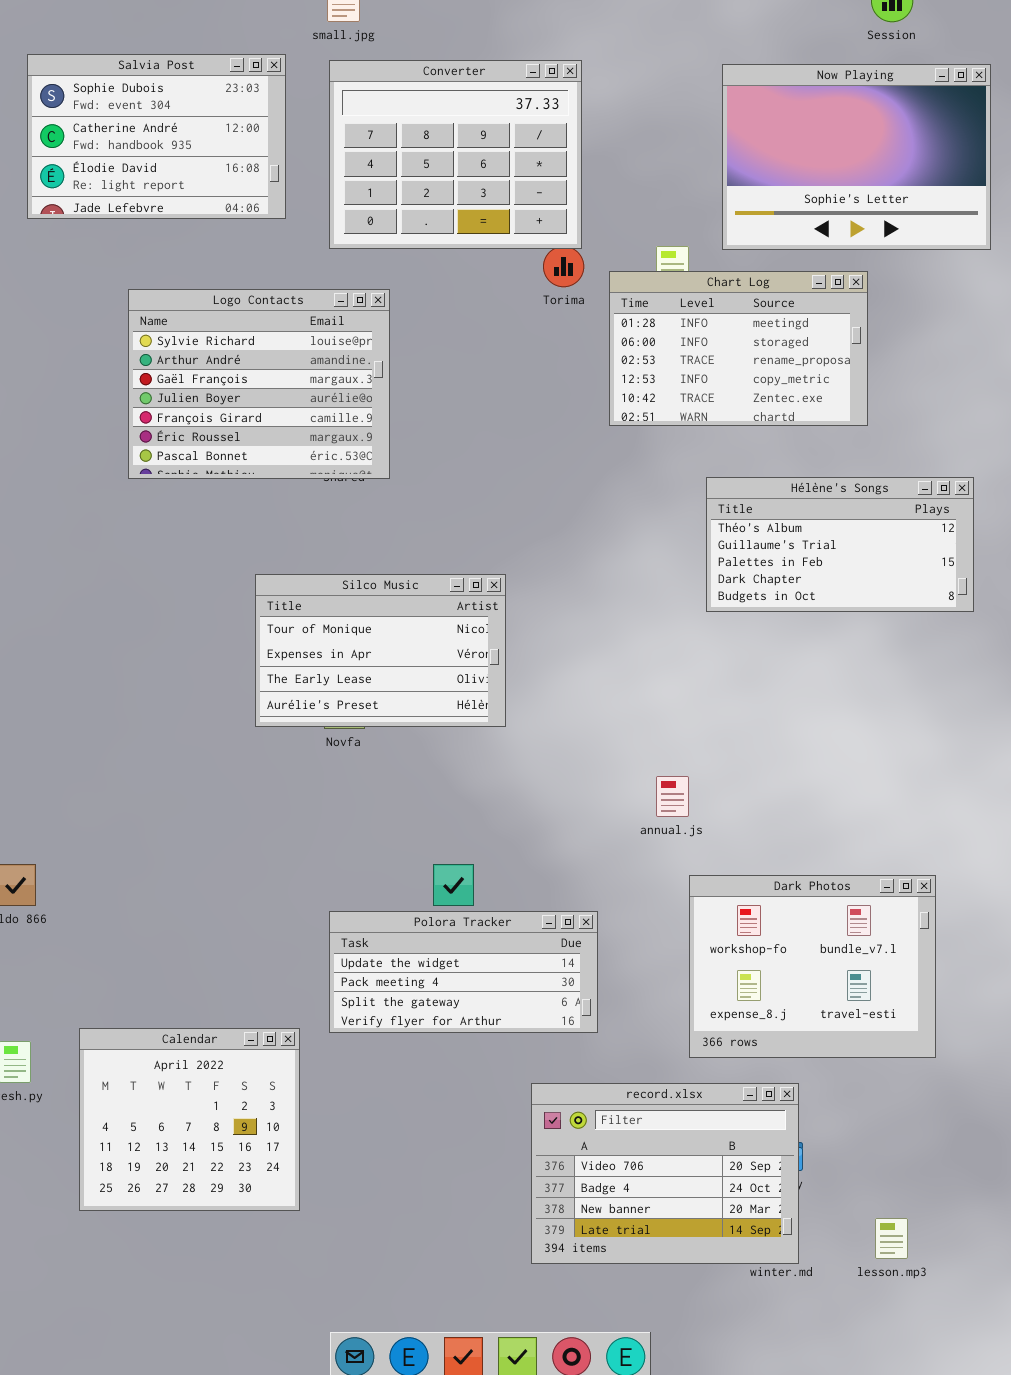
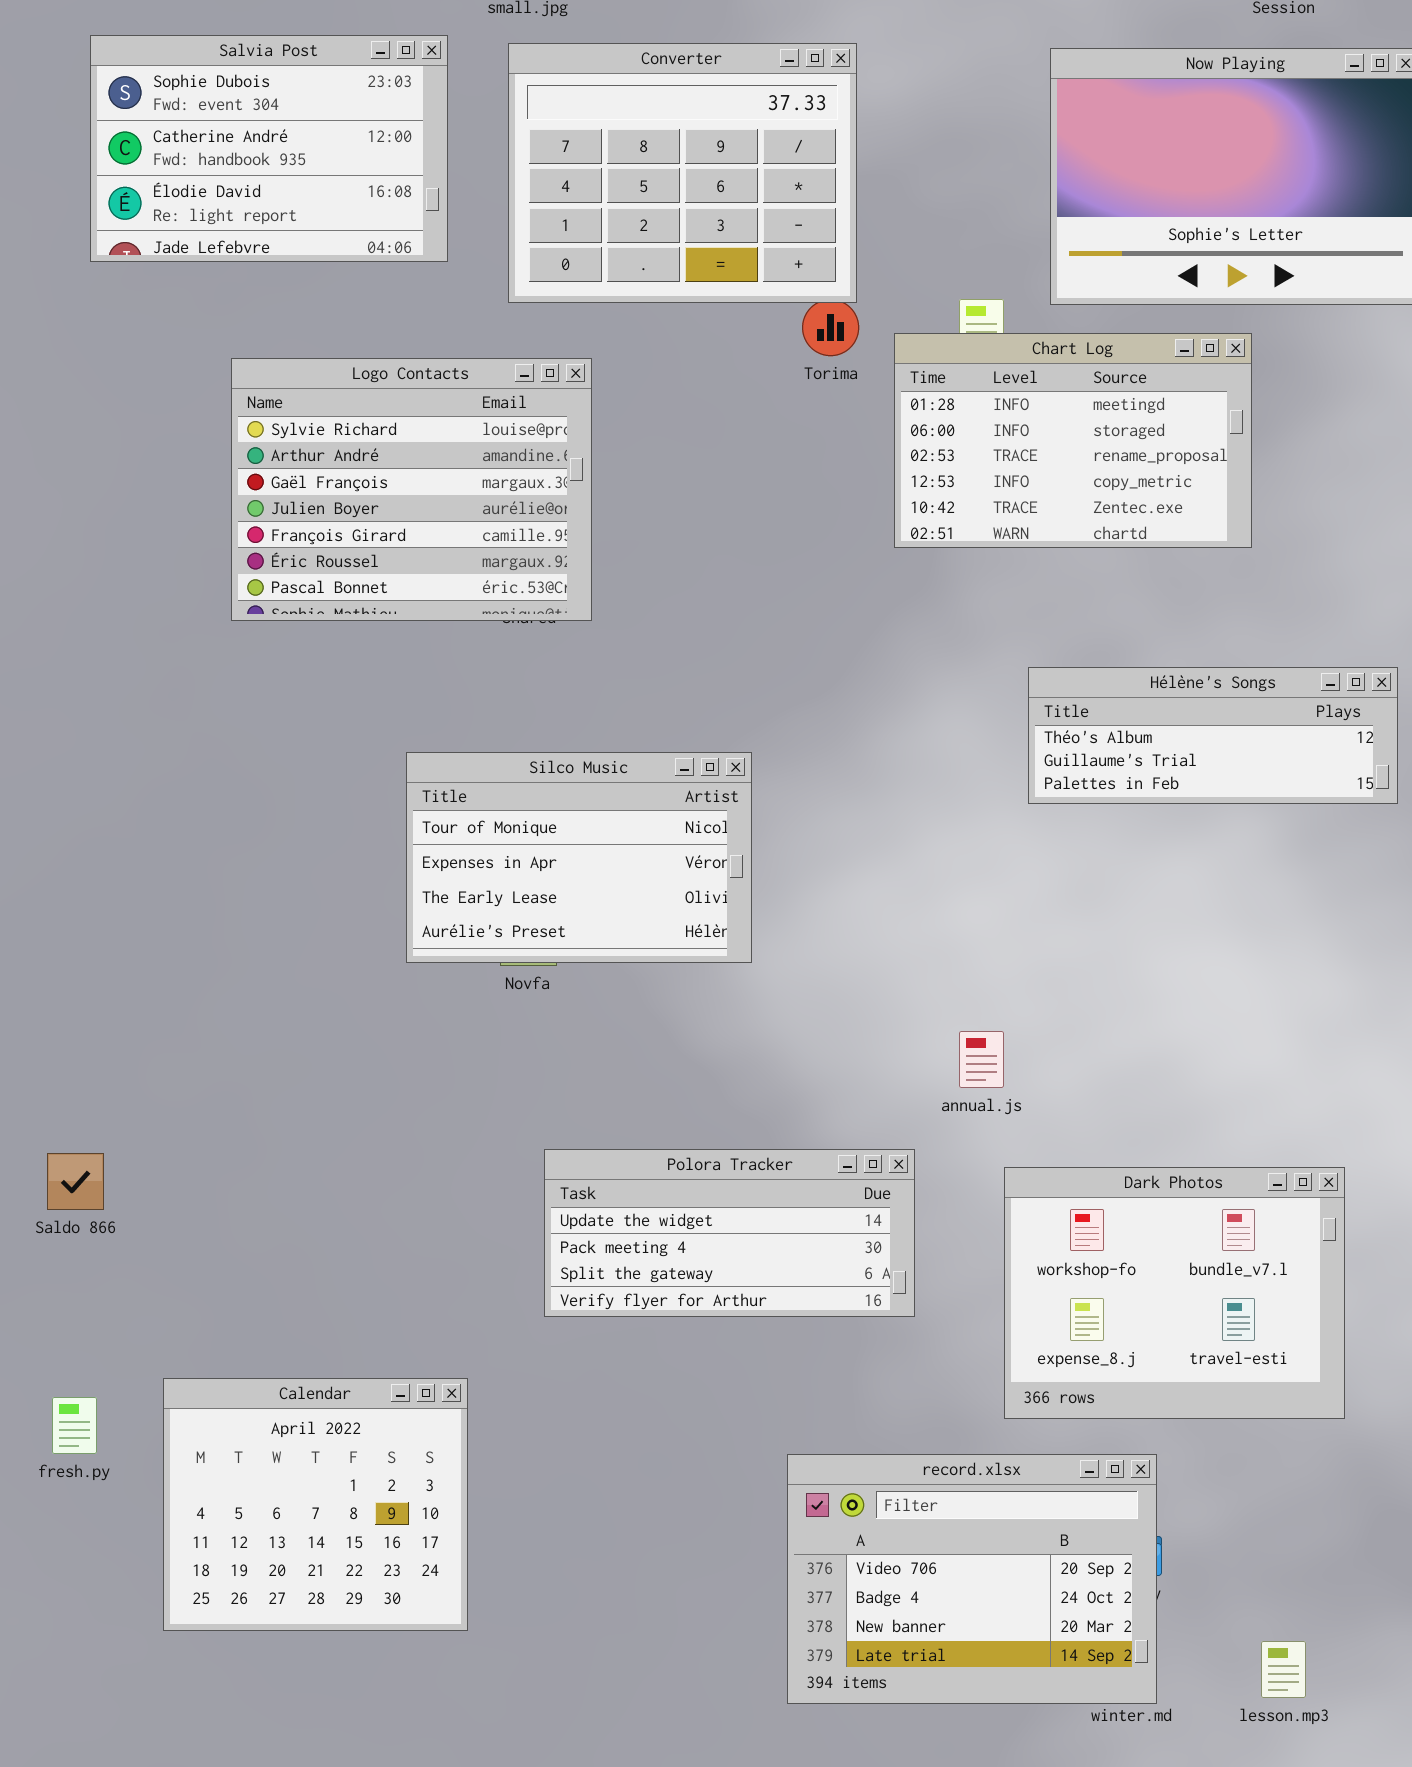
Hélène's Songs: [706,477,974,612] -> [1028,667,1398,804], resized
Polora Tracker: [329,911,598,1033] -> [544,1149,915,1317], moved

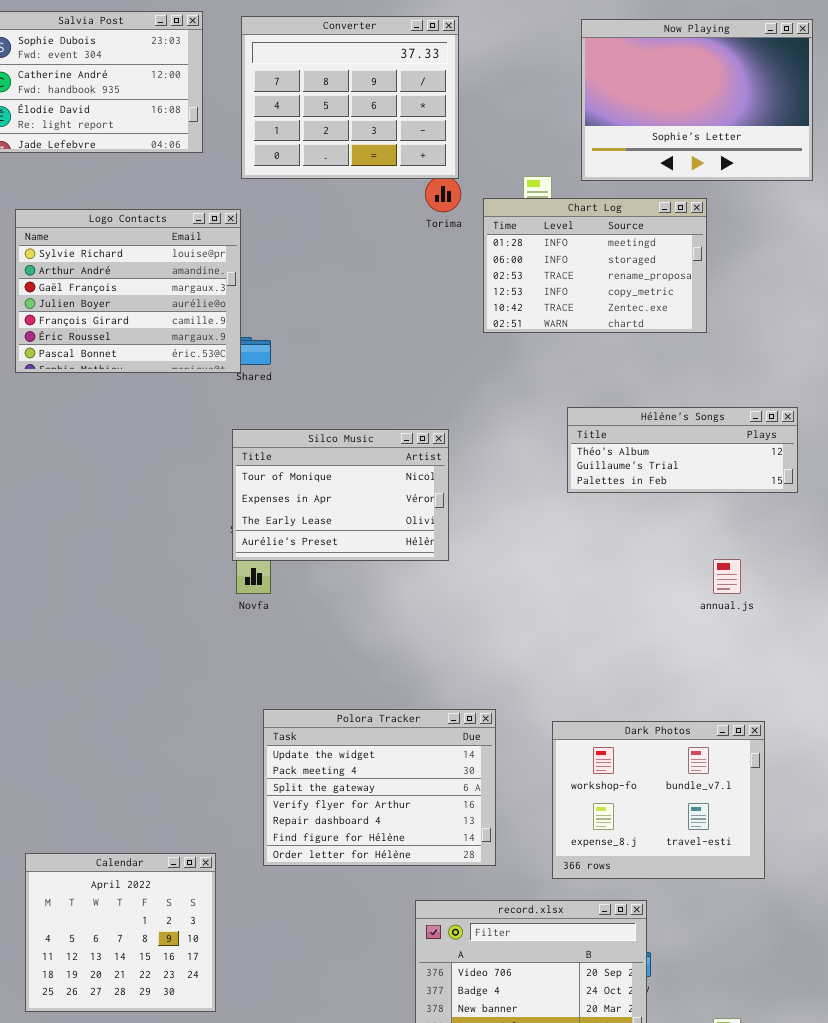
Logo Contacts: [231,358,592,621] -> [15,209,241,373], moved
Silco Music: [406,752,752,963] -> [232,429,449,561], moved
annual.js: [959,1031,1004,1088] -> [713,559,741,594], moved
Polora Tracker: [544,1149,915,1317] -> [263,709,496,866], resized

